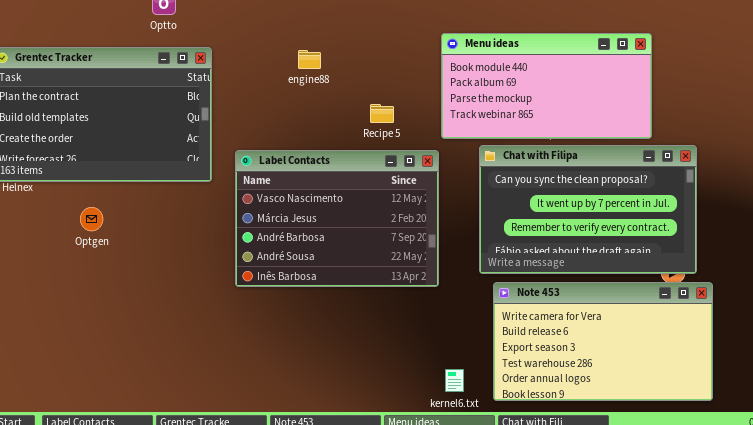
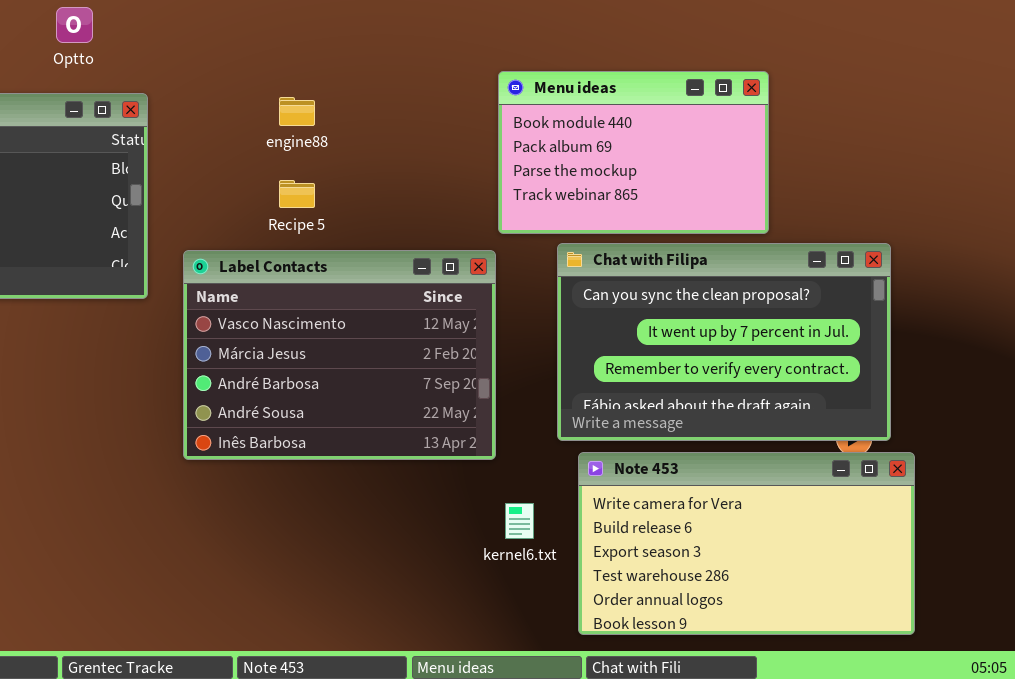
Menu ideas: [441,33,652,139] -> [498,71,769,234], resized
Recipe 5: [370,104,394,123] -> [279,180,315,208], moved
kernel6.txt: [445,369,464,392] -> [505,503,534,539], moved

